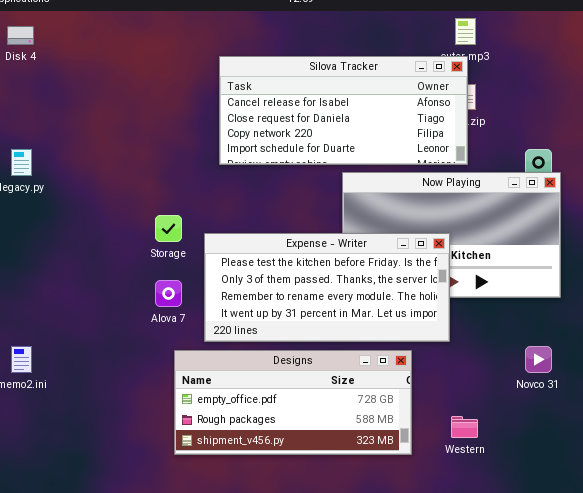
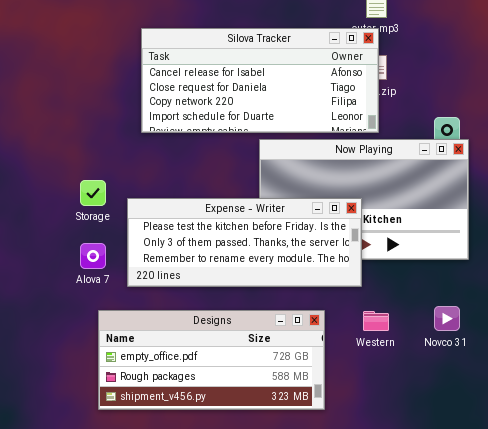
Expense - Writer: [204,233,450,342] -> [127,198,362,287], resized
Western: [451,416,478,438] -> [363,311,389,331], moved

